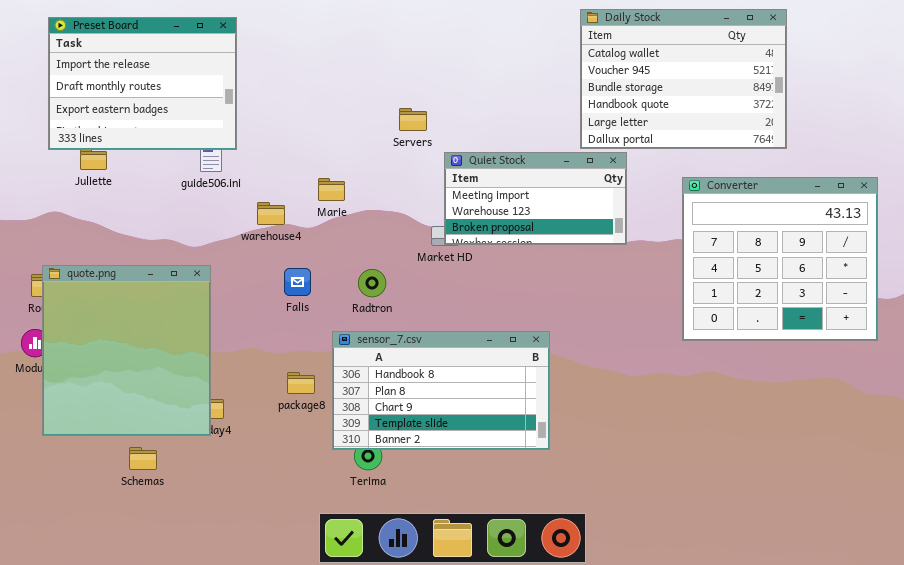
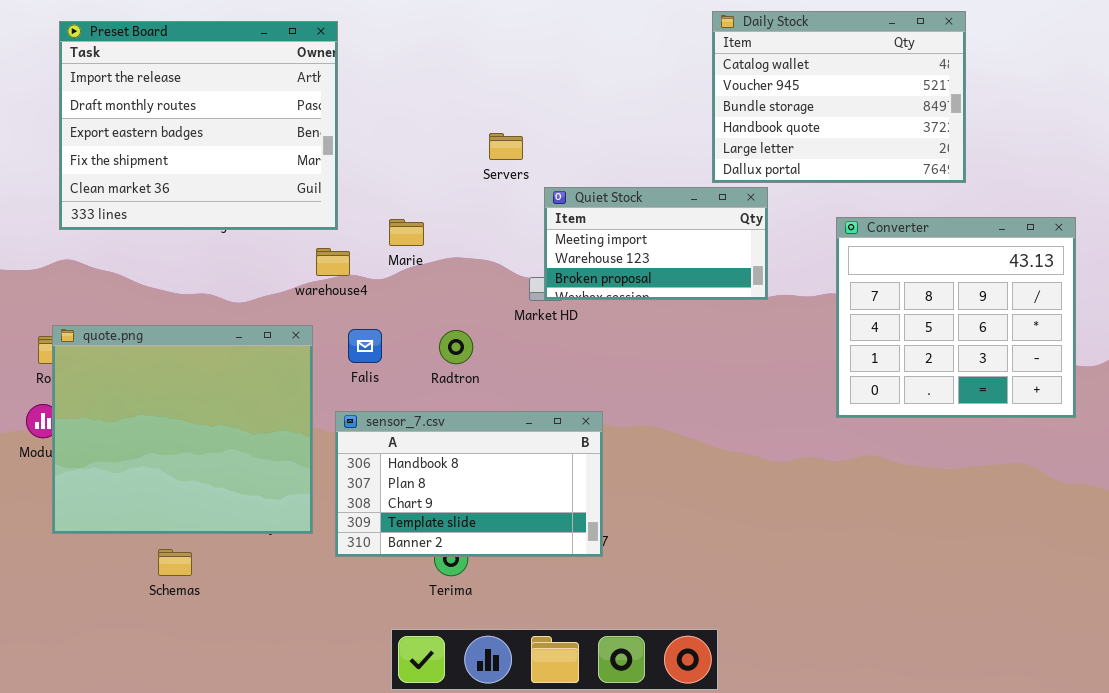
Preset Board: [48,17,237,150] -> [59,21,338,230], resized
quote.png: [42,265,211,436] -> [52,325,313,534], resized
sensor_7.csv: [332,331,550,450] -> [335,411,603,557], moved

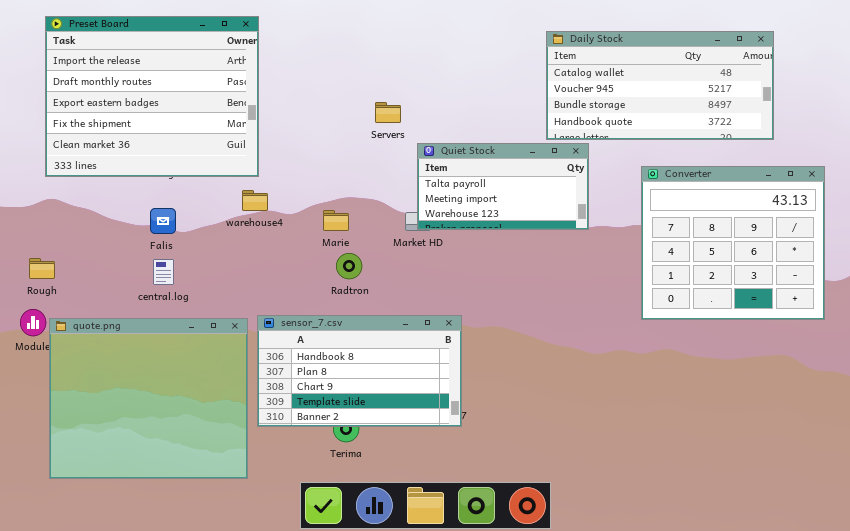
Daily Stock: [712,11,966,183] -> [546,31,774,140], resized
Quiet Stock: [544,187,768,300] -> [417,143,589,230], scrolled up 1 row
Marie: [389,219,424,246] -> [323,210,349,231], moved
quote.png: [52,325,313,534] -> [49,318,248,479], moved
Falis: [348,329,382,363] -> [150,208,176,234], moved

